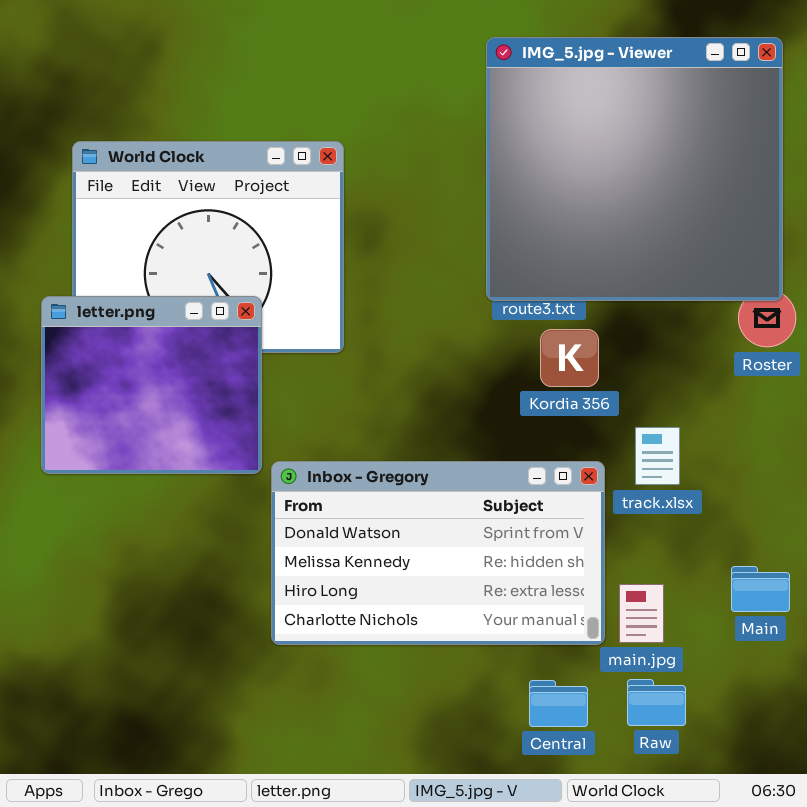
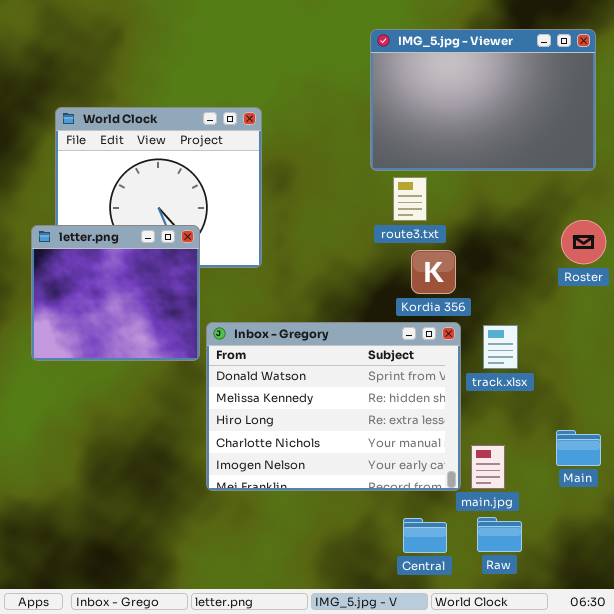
IMG_5.jpg - Viewer: [486,37,783,301] -> [370,29,596,171], resized
Inbox - Gregory: [271,461,605,645] -> [206,322,461,491], resized

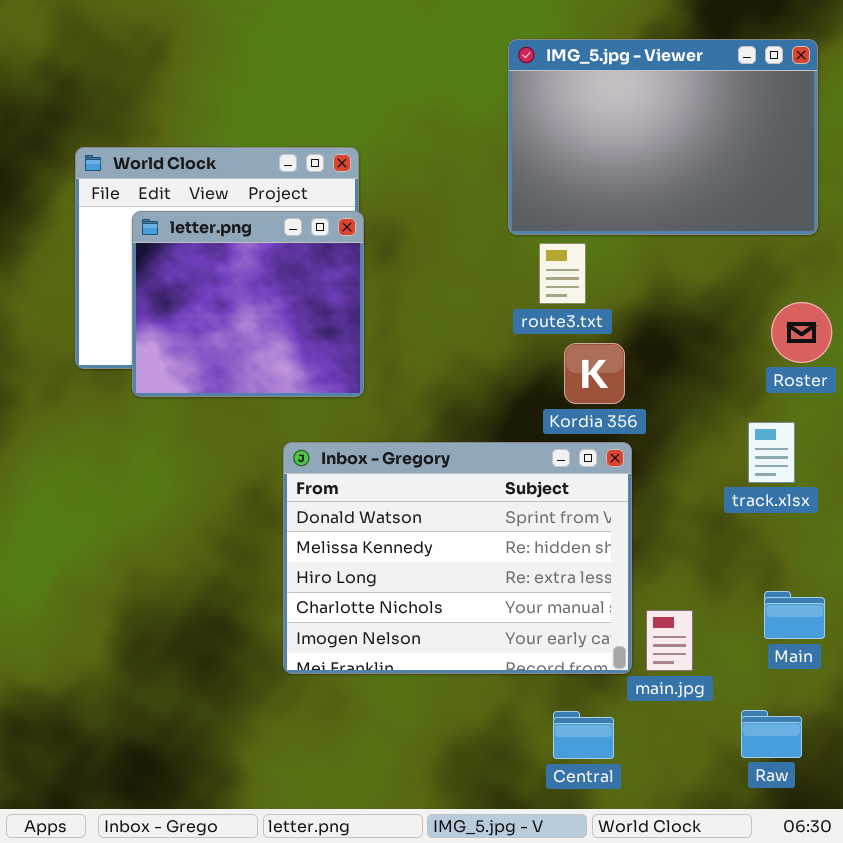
letter.png: [31,225,200,361] -> [132,211,364,397], moved
track.xlsx: [483,325,518,369] -> [748,422,795,483], moved
Raw: [477,517,522,552] -> [741,710,802,758], moved

